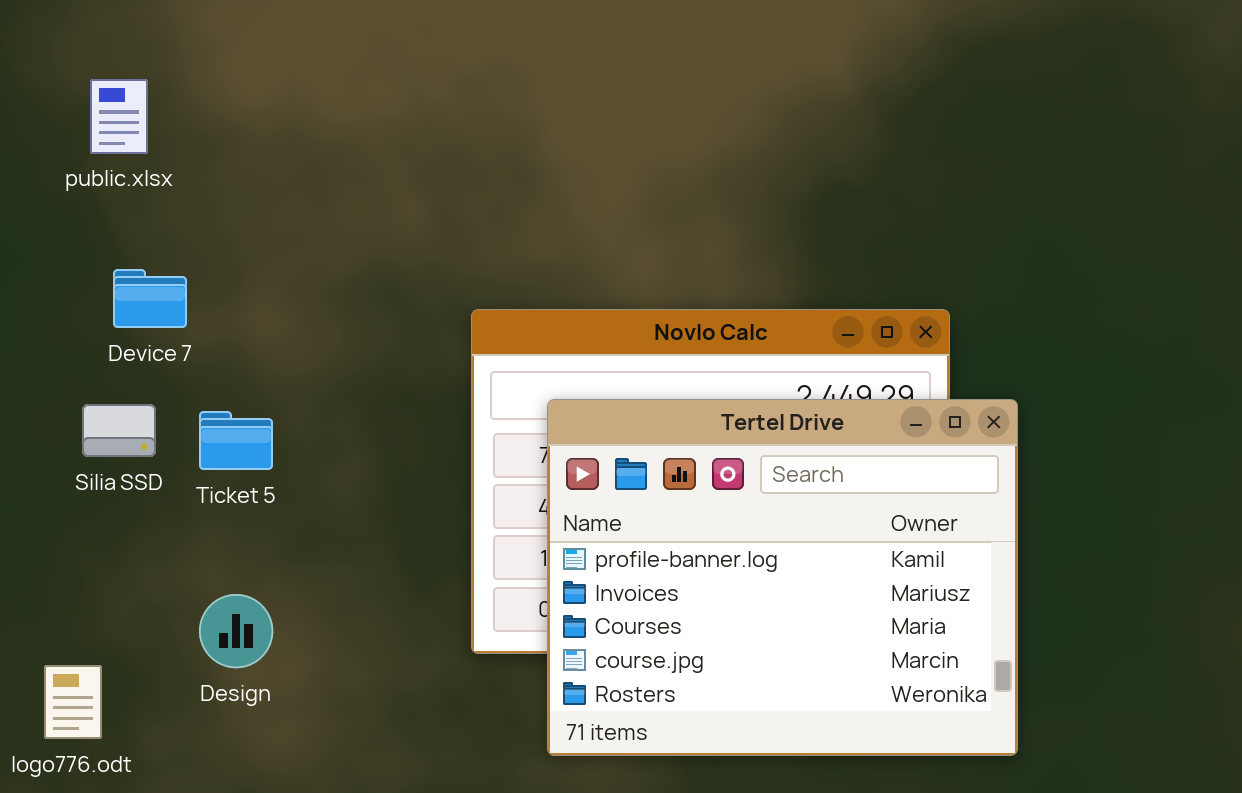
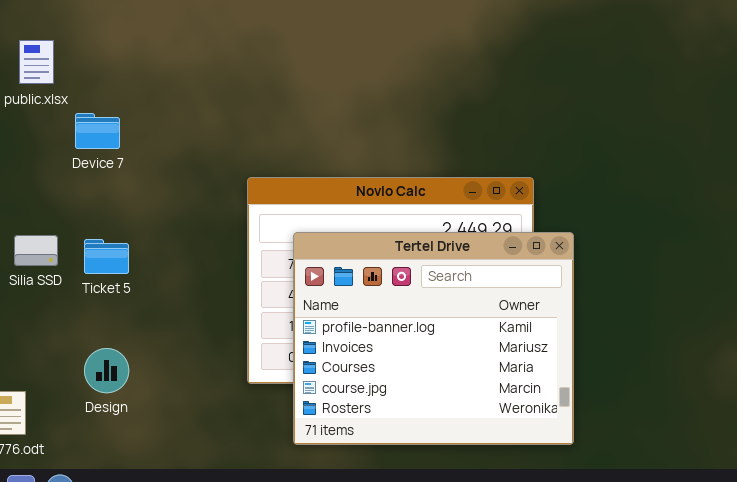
Device 7: [113,269,187,328] -> [75,113,120,149], moved

